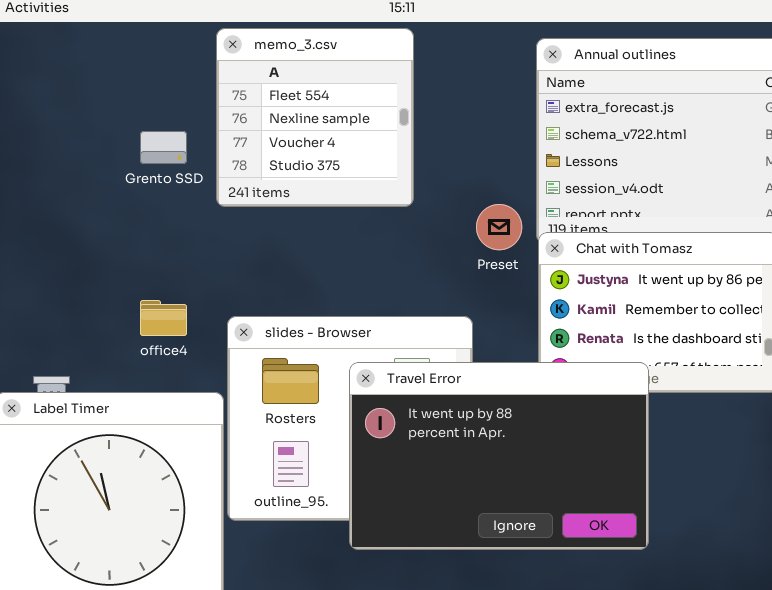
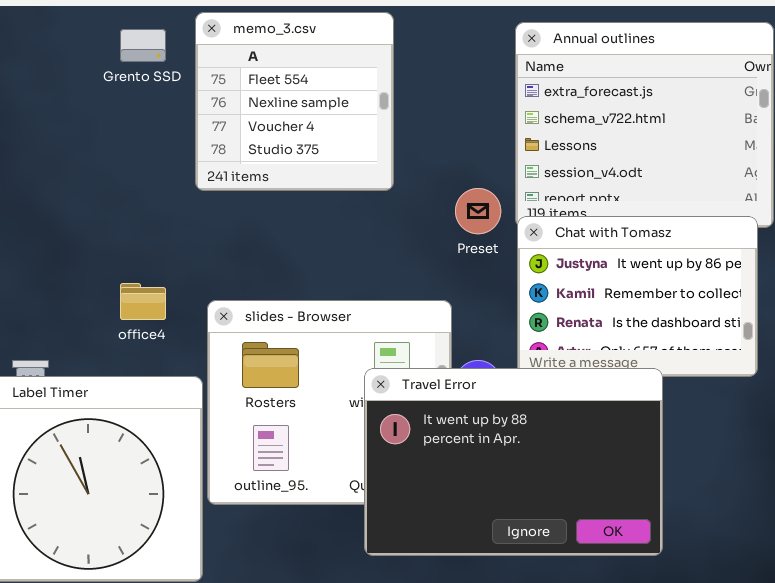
Grento SSD: [140,131,187,164] -> [120,29,166,62], moved
Travel Error: [349,362,649,550] -> [364,368,663,556], moved

